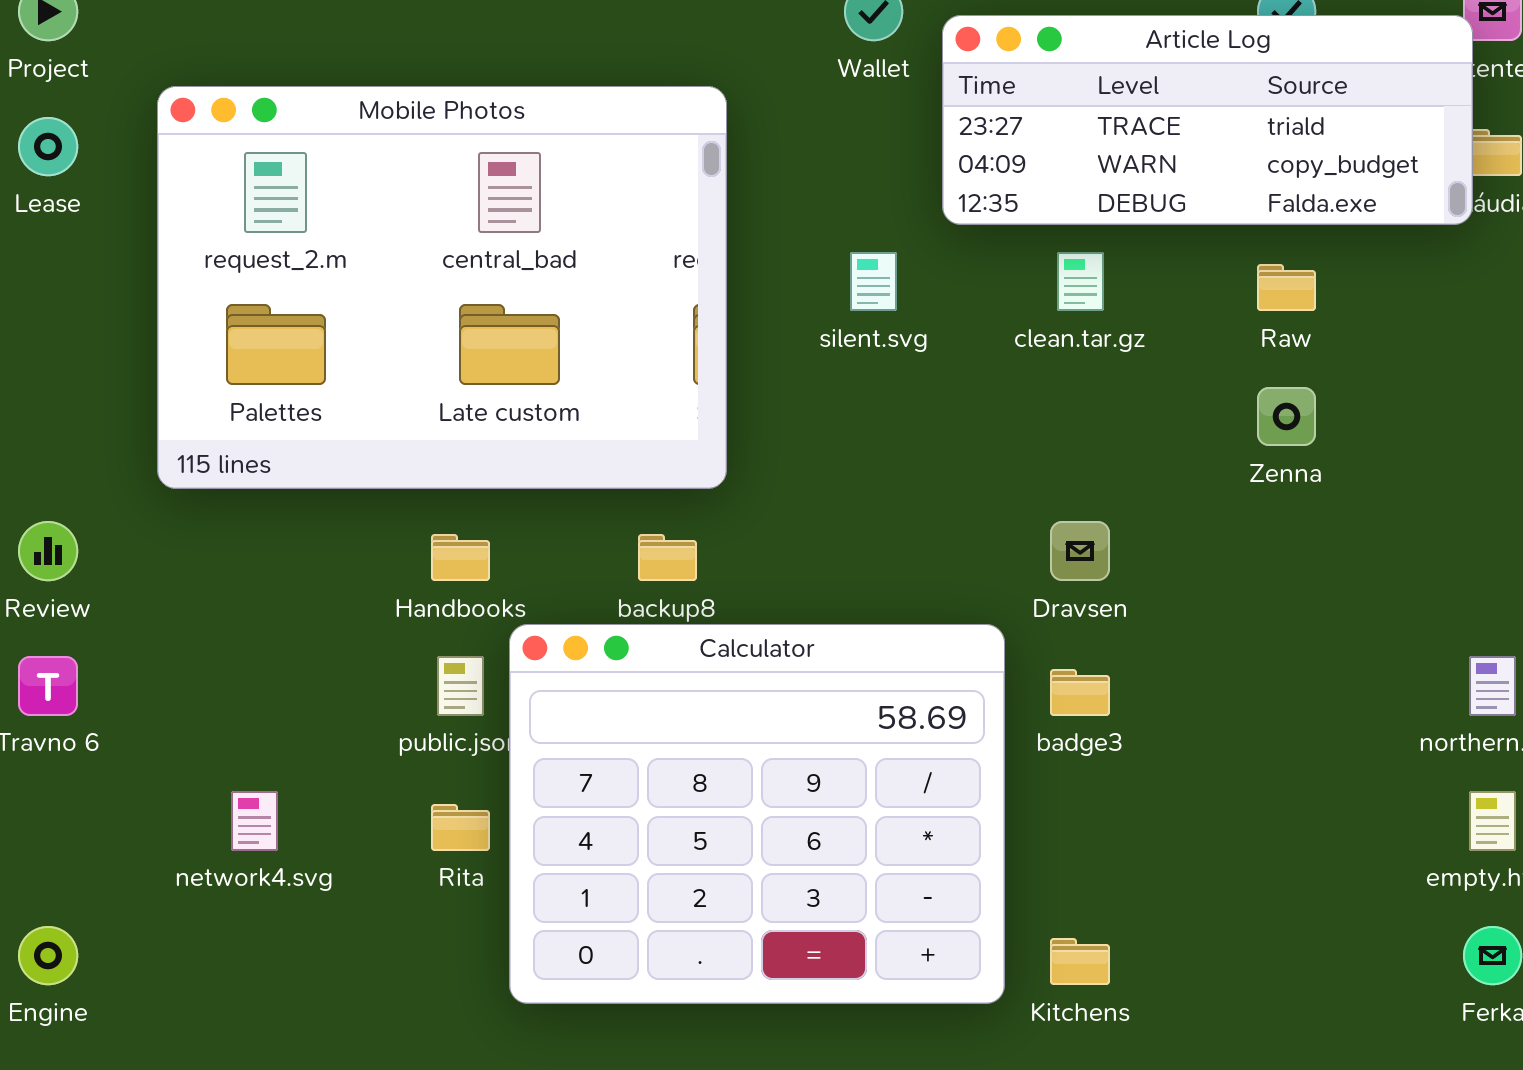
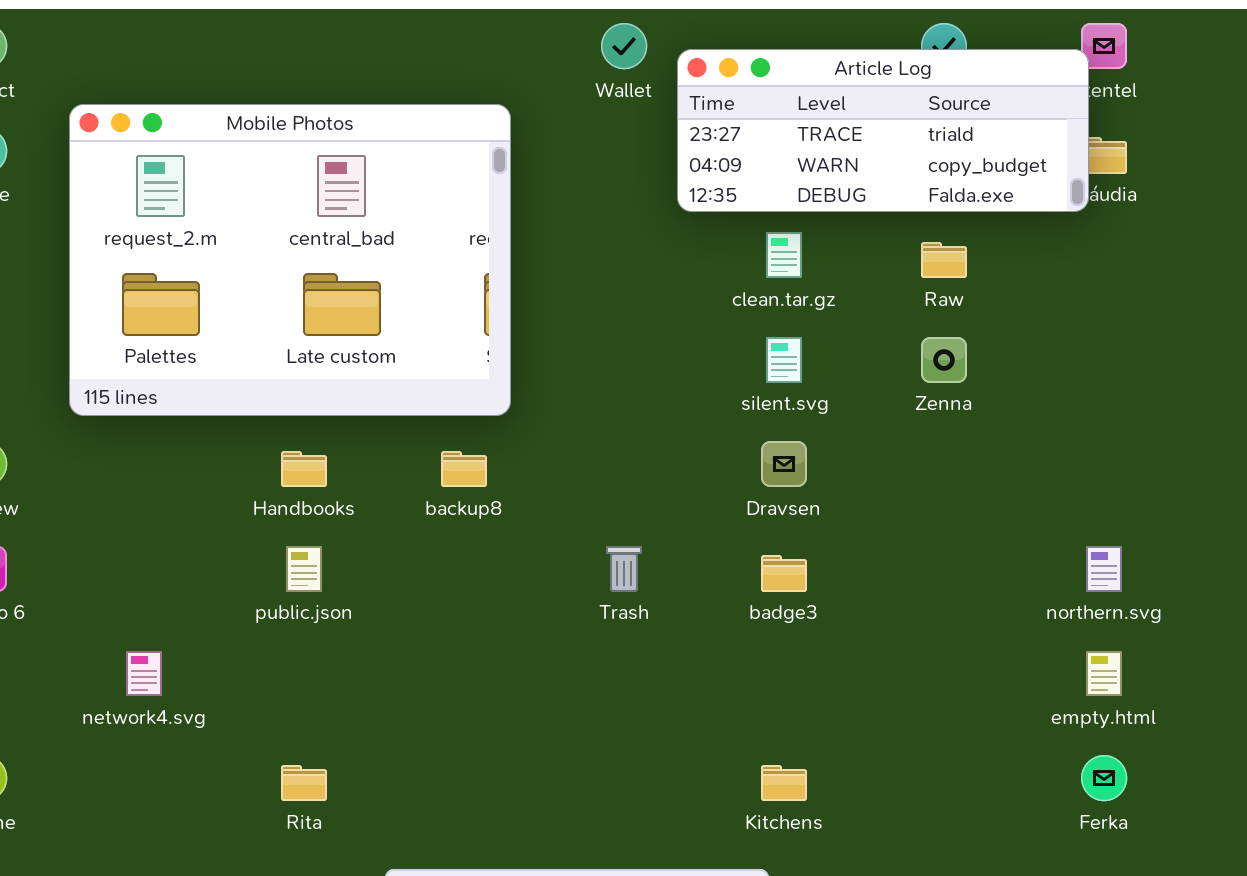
silent.svg: [850,252,897,311] -> [766,337,802,383], moved
Calculator: [509,624,1005,1004] -> none, closed
Rita: [431,804,490,851] -> [281,765,327,801], moved

